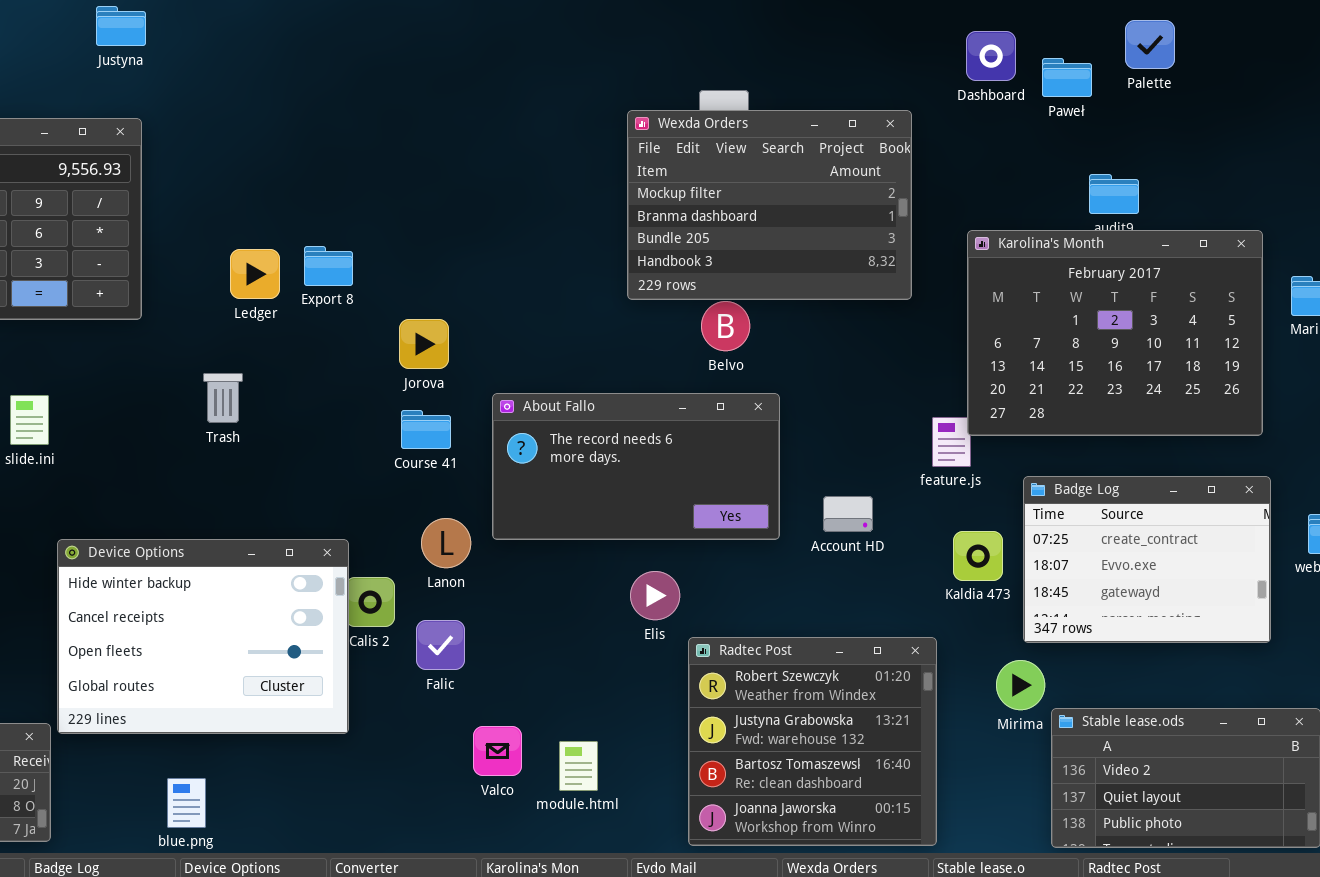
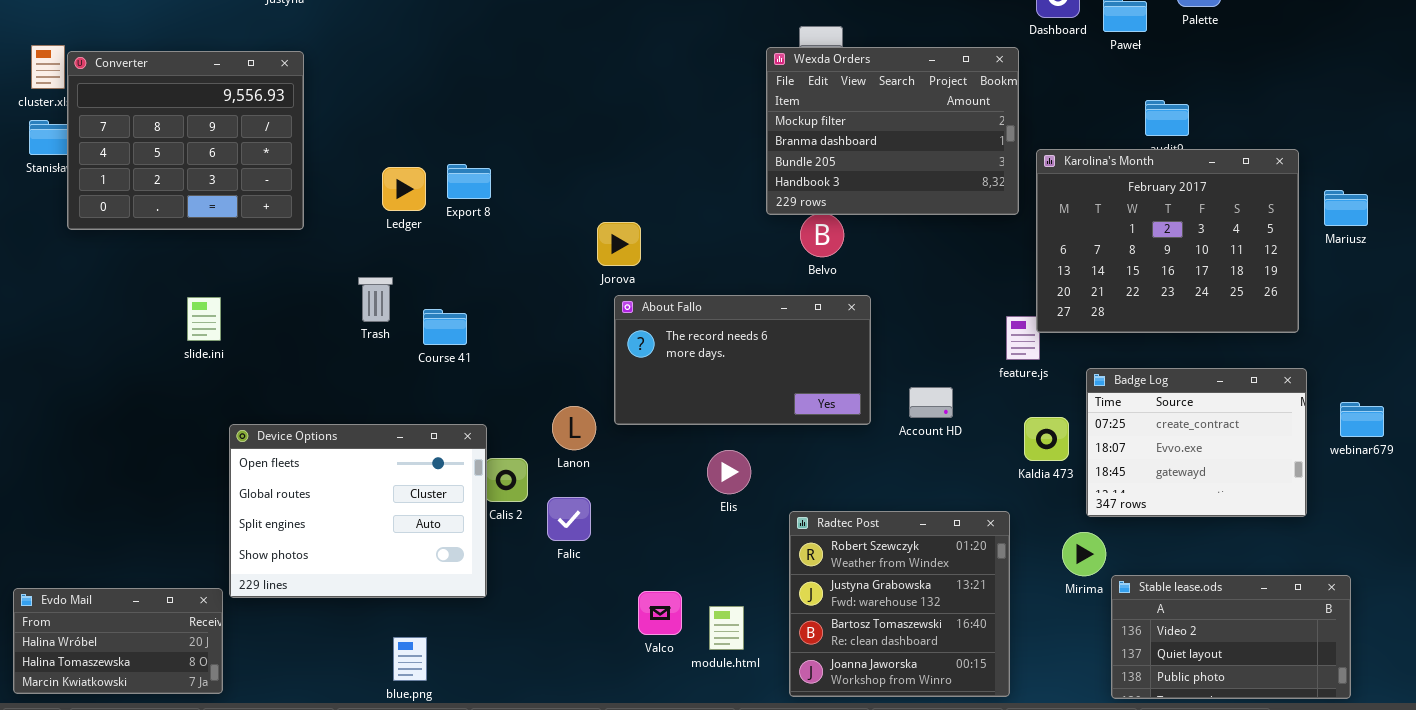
Wexda Orders: [627,110,912,300] -> [766,47,1019,215], moved
Jorova: [399,319,449,369] -> [597,222,641,266], moved
Course 41: [401,410,451,449] -> [423,309,467,345], moved
Device Options: [57,539,349,734] -> [229,424,487,598], scrolled down 2 rows
Elis: [630,571,680,620] -> [707,450,751,494], moved
Valco: [473,726,522,776] -> [638,591,682,635], moved
module.html: [559,741,598,791] -> [709,606,744,650], moved
blue.png: [167,778,206,828] -> [393,637,427,681], moved

